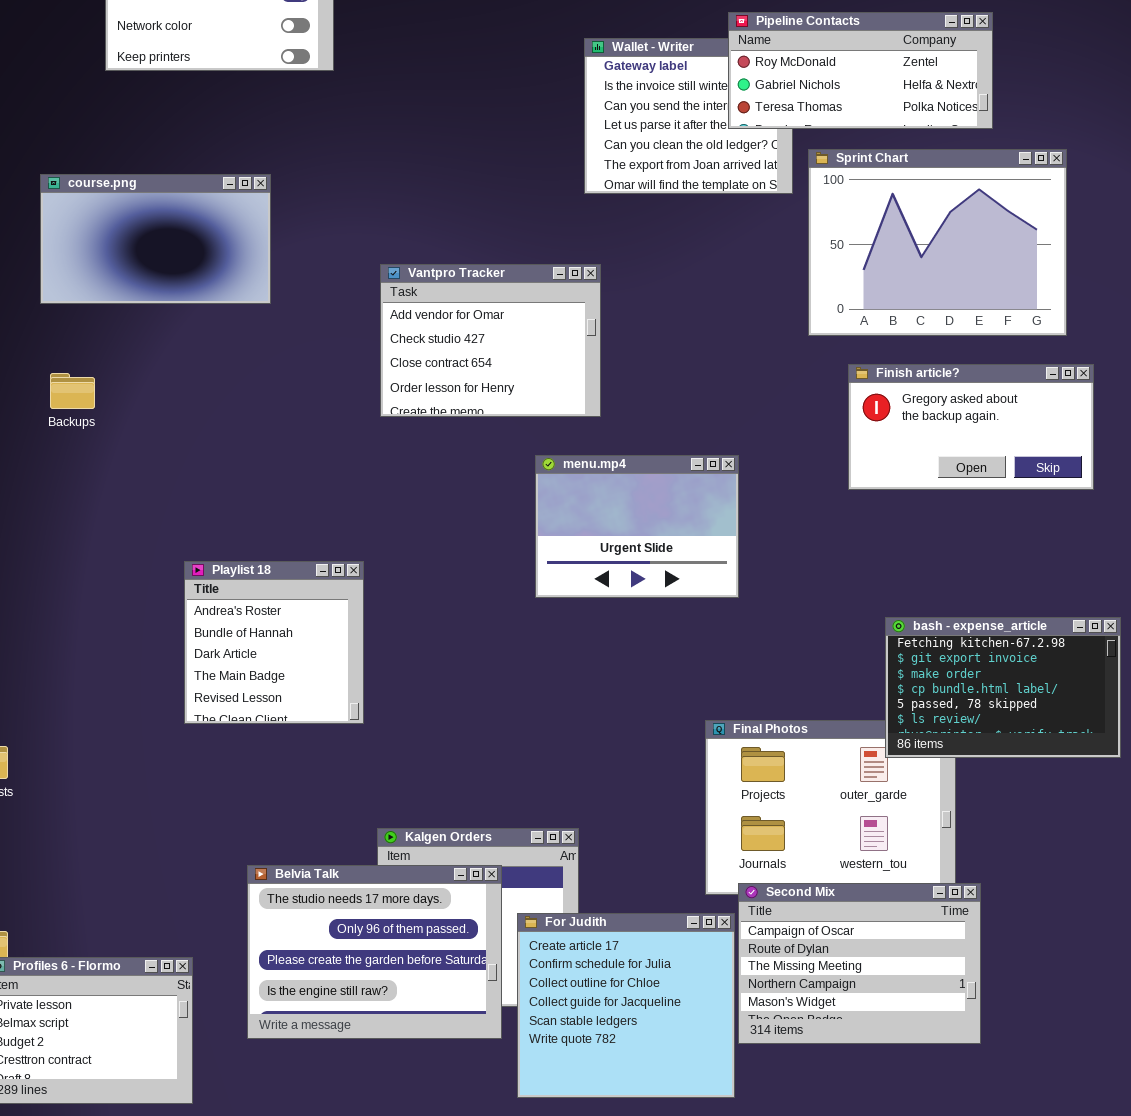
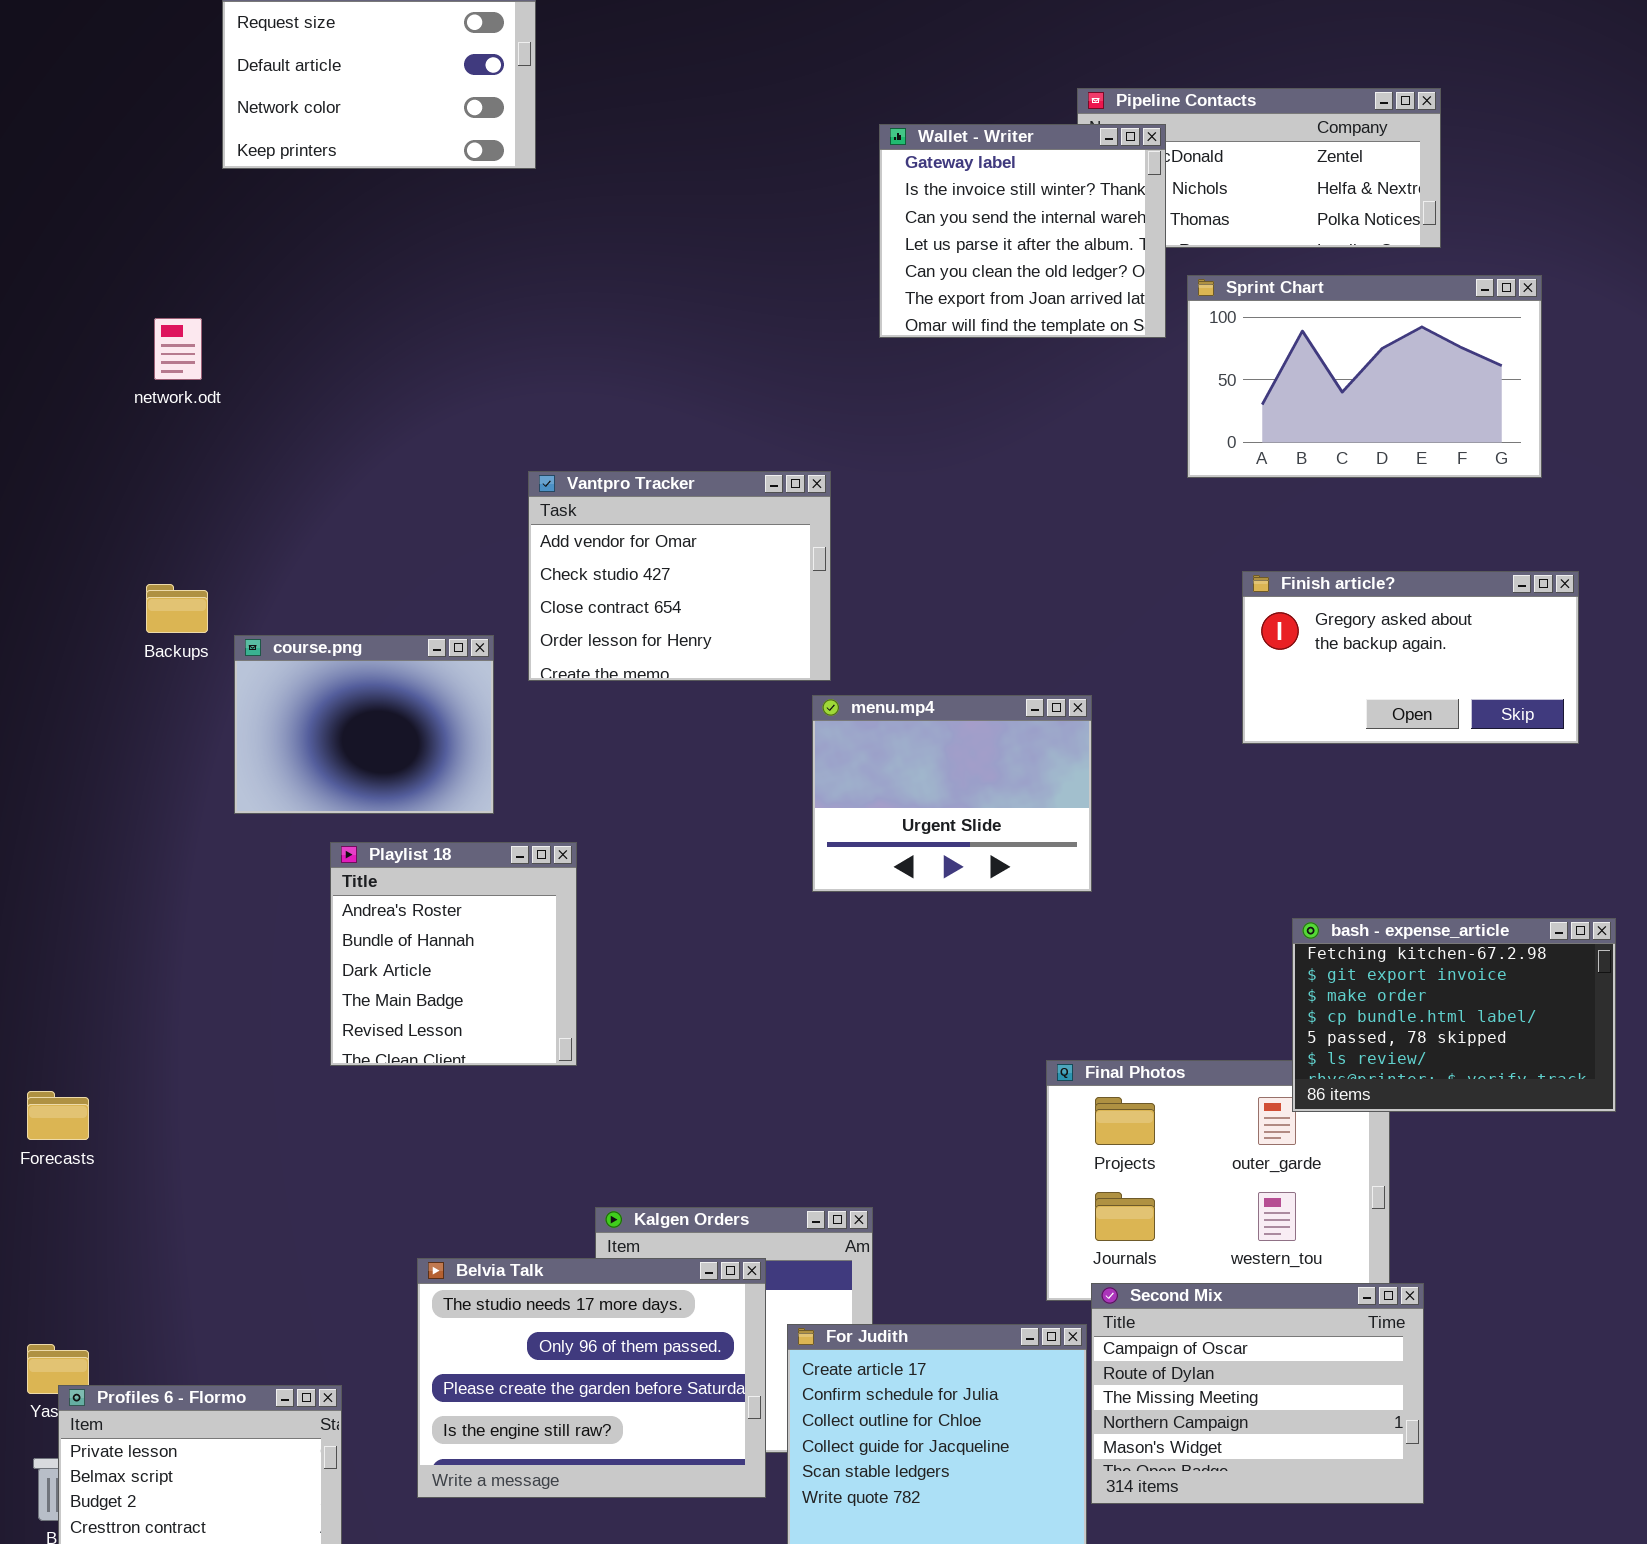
Wallet - Writer: [584,38,793,194] -> [879,124,1166,338], raised
Sprint Chart: [808,149,1067,336] -> [1187,275,1542,478], resized
course.png: [40,174,271,304] -> [234,635,494,814], moved, resized
Vantpro Tracker: [380,264,601,417] -> [528,471,831,681], moved

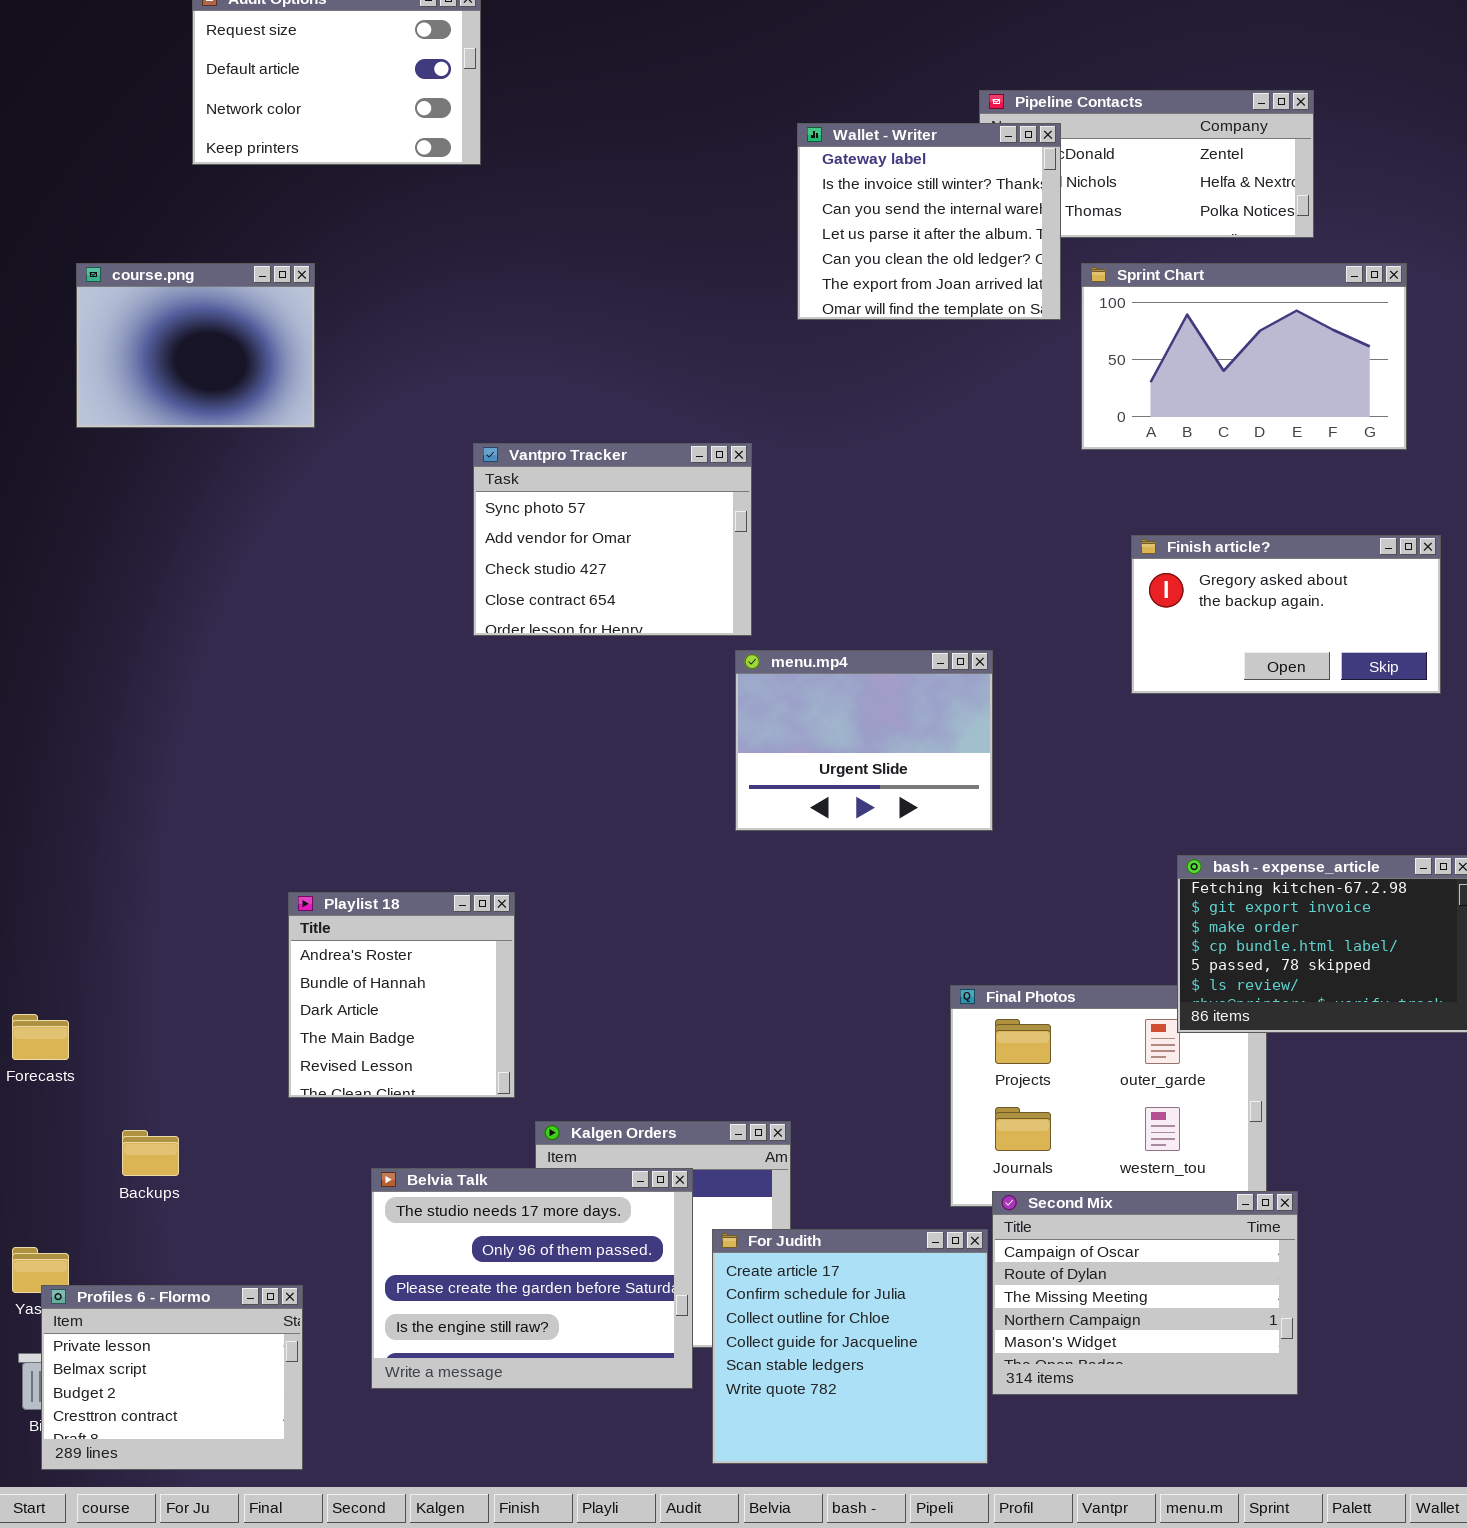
Vantpro Tracker: [528,471,831,681] -> [473,443,752,636], scrolled up 1 row
Backups: [146,584,208,633] -> [122,1130,179,1176], moved
course.png: [234,635,494,814] -> [76,263,315,428], moved
Playlist 18: [330,842,577,1066] -> [288,892,515,1098], moved

